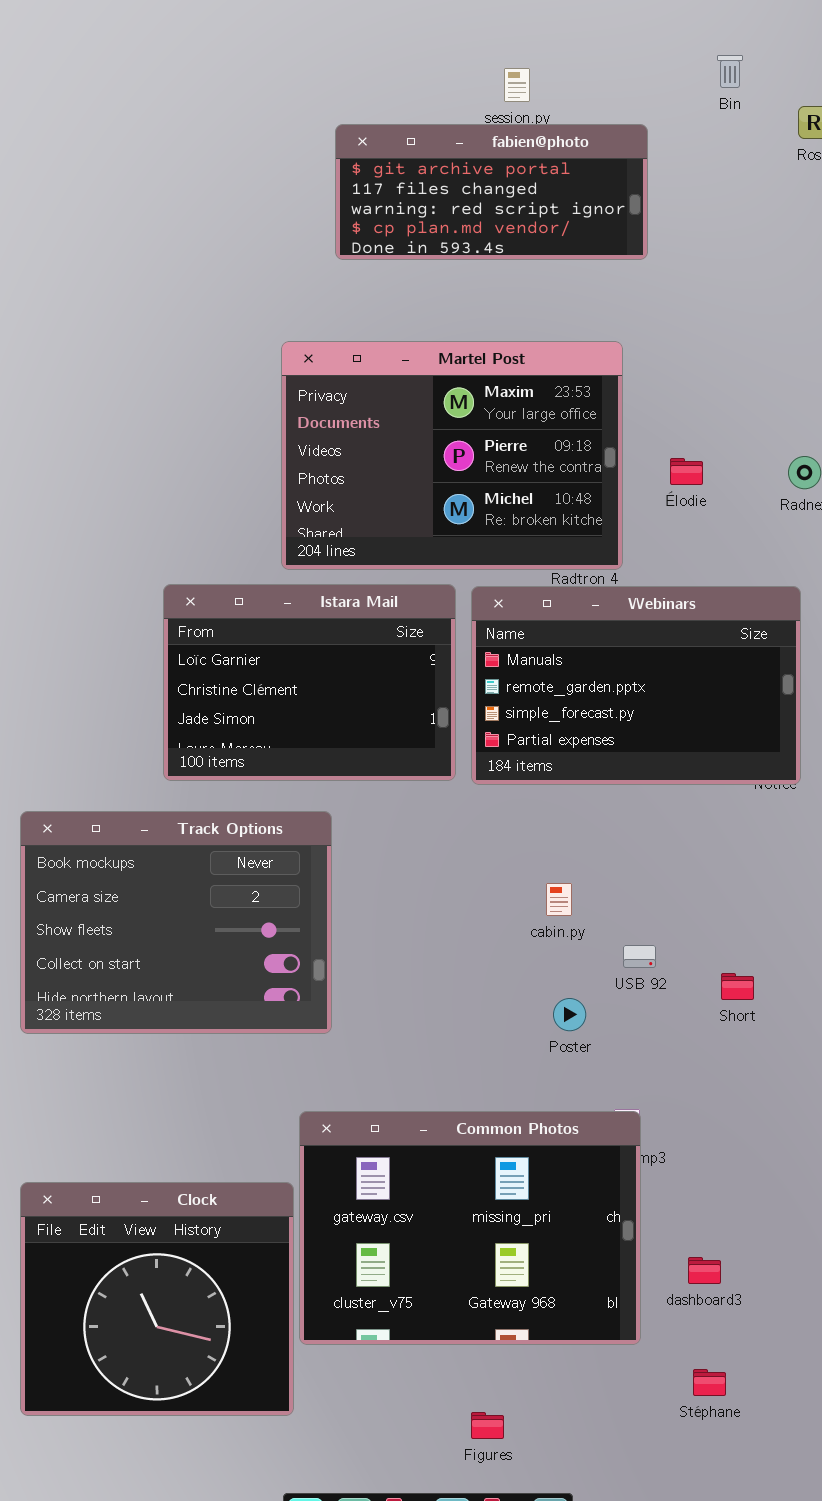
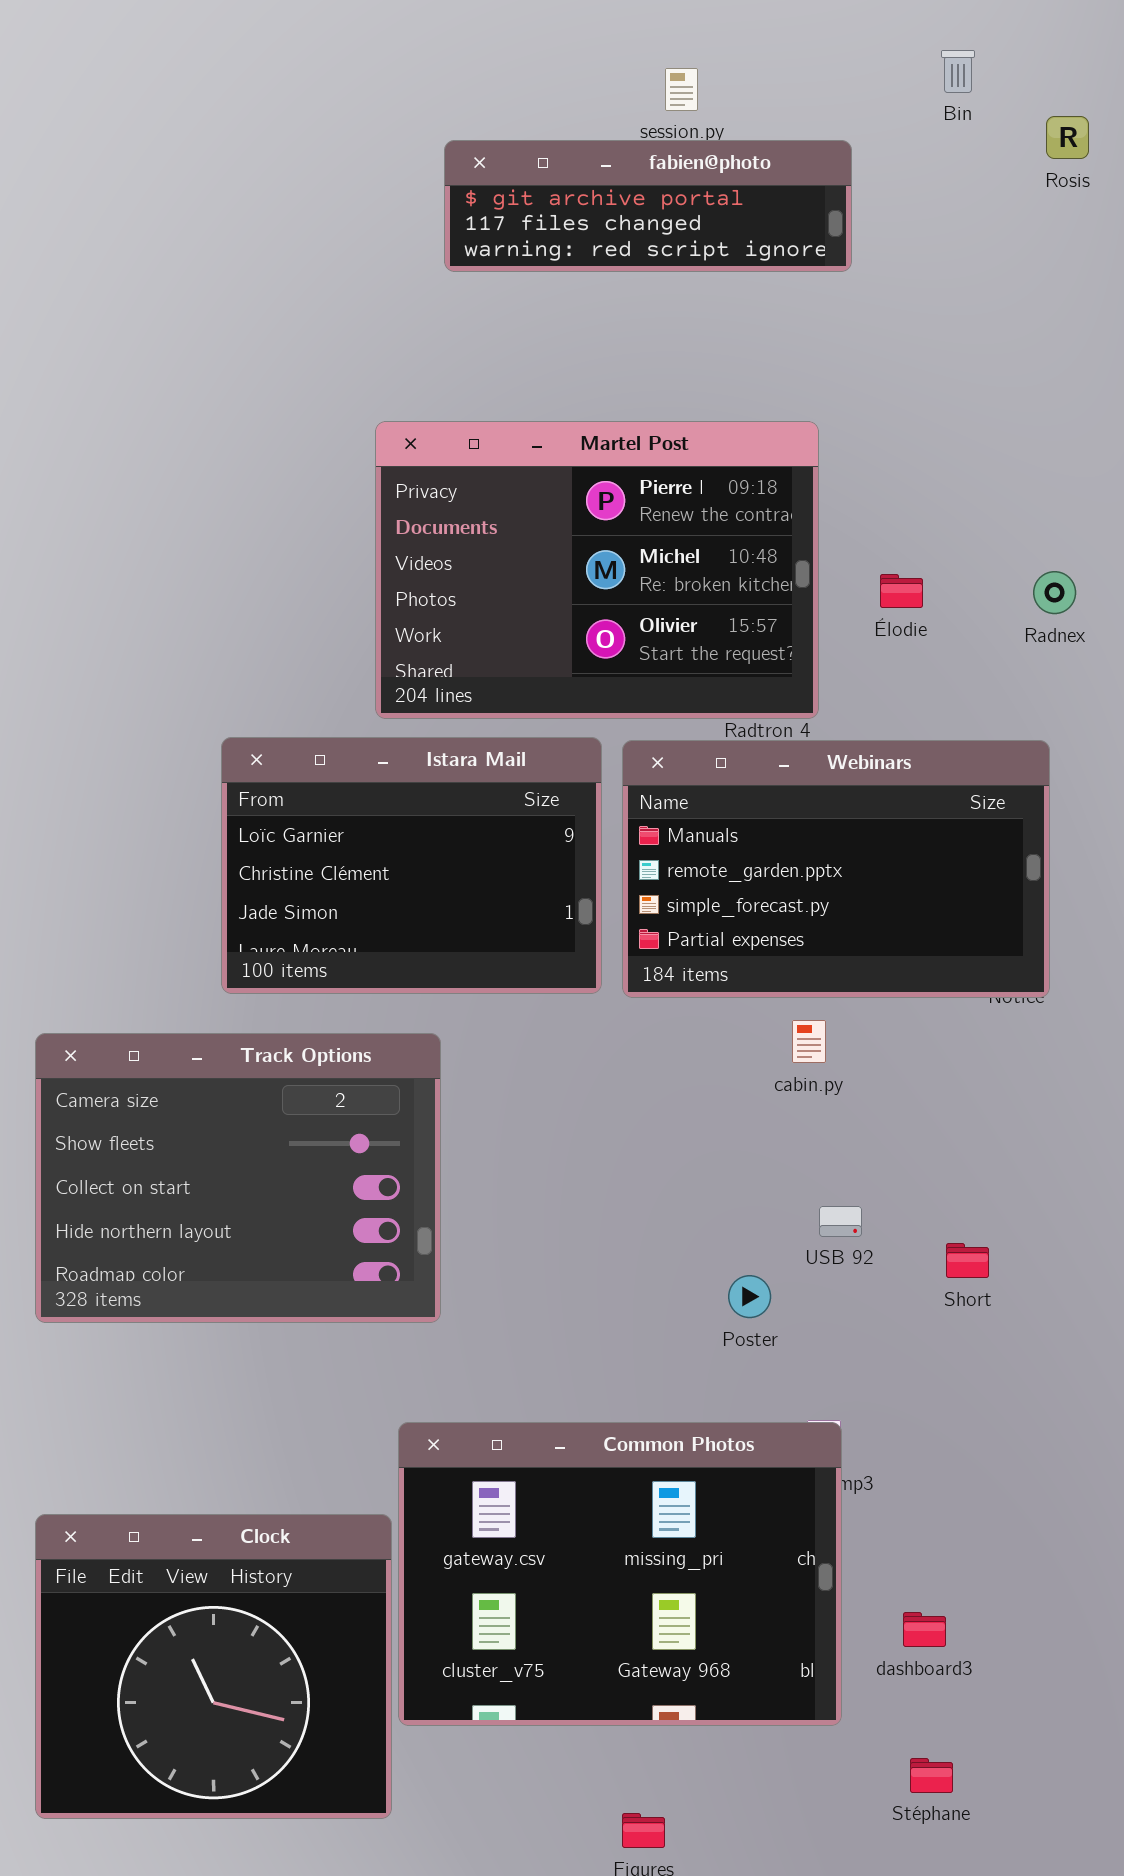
fabien@photo: [335,124,648,260] -> [444,140,852,272], resized
Martel Post: [281,341,623,570] -> [375,421,819,719], scrolled down 1 row
Track Options: [20,811,332,1034] -> [35,1033,441,1323], scrolled down 1 row
cabin.py: [546,883,572,916] -> [792,1020,826,1063], moved

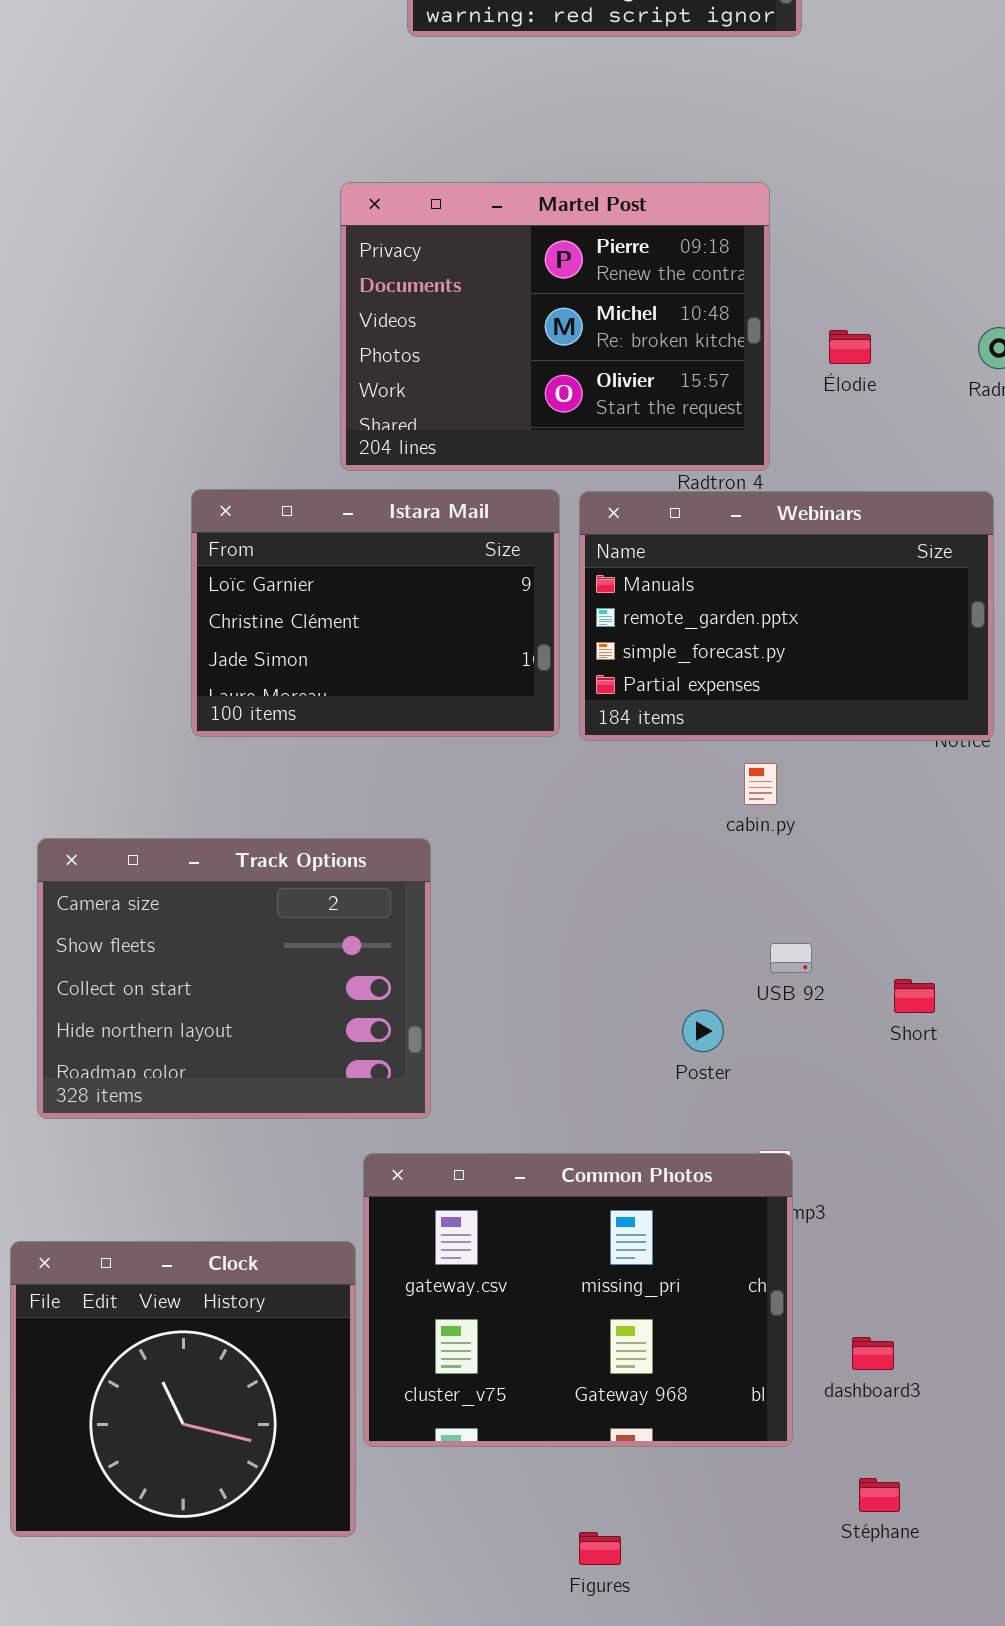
Track Options: [35,1033,441,1323] -> [37,838,431,1119], moved

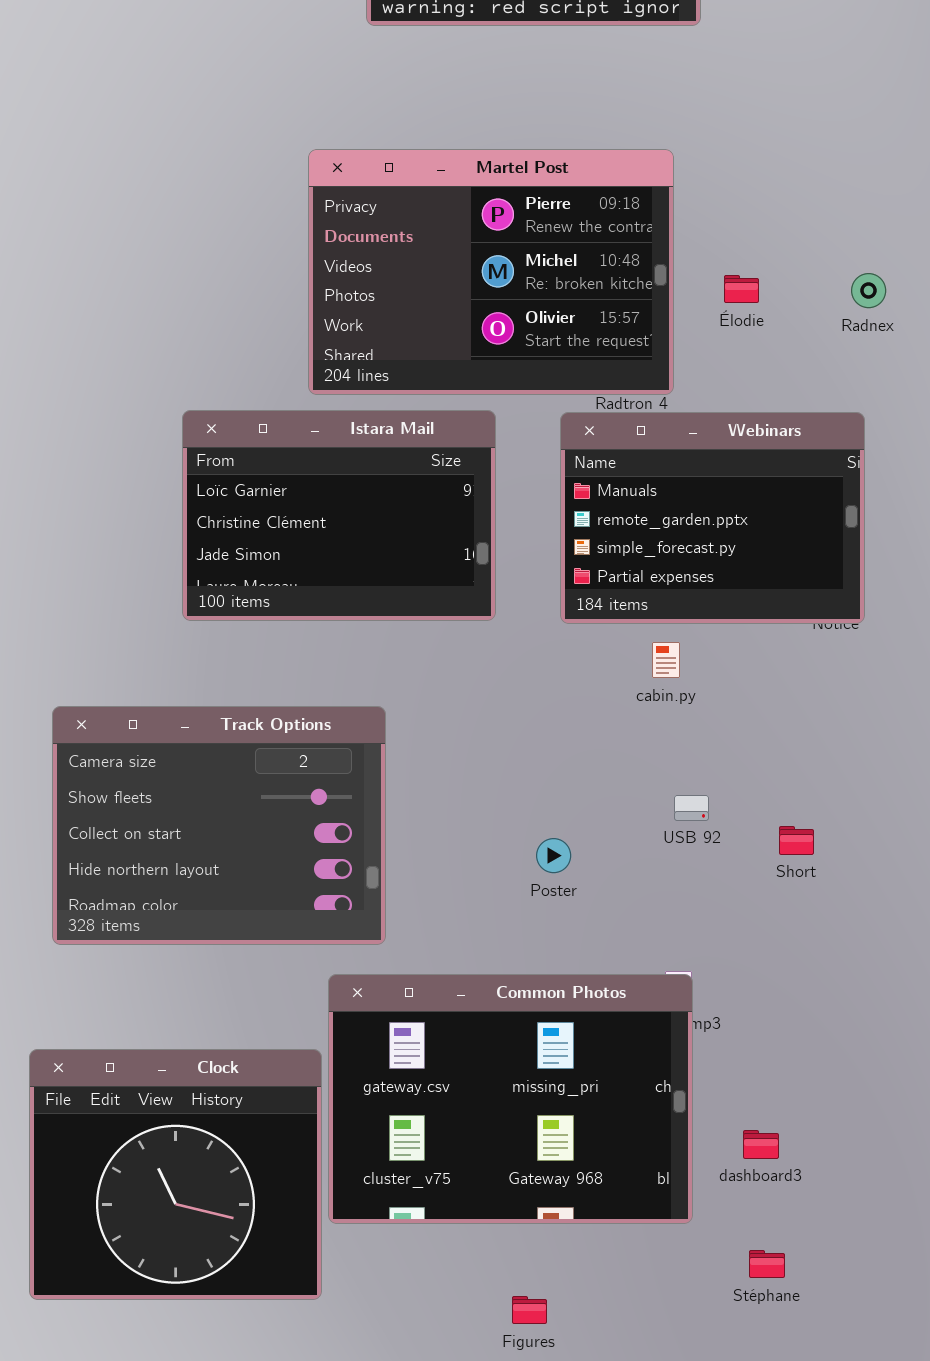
Webinars: [579,491,994,741] -> [560,412,865,624], resized
Poster: [682,1010,724,1052] -> [536,838,571,873], moved

